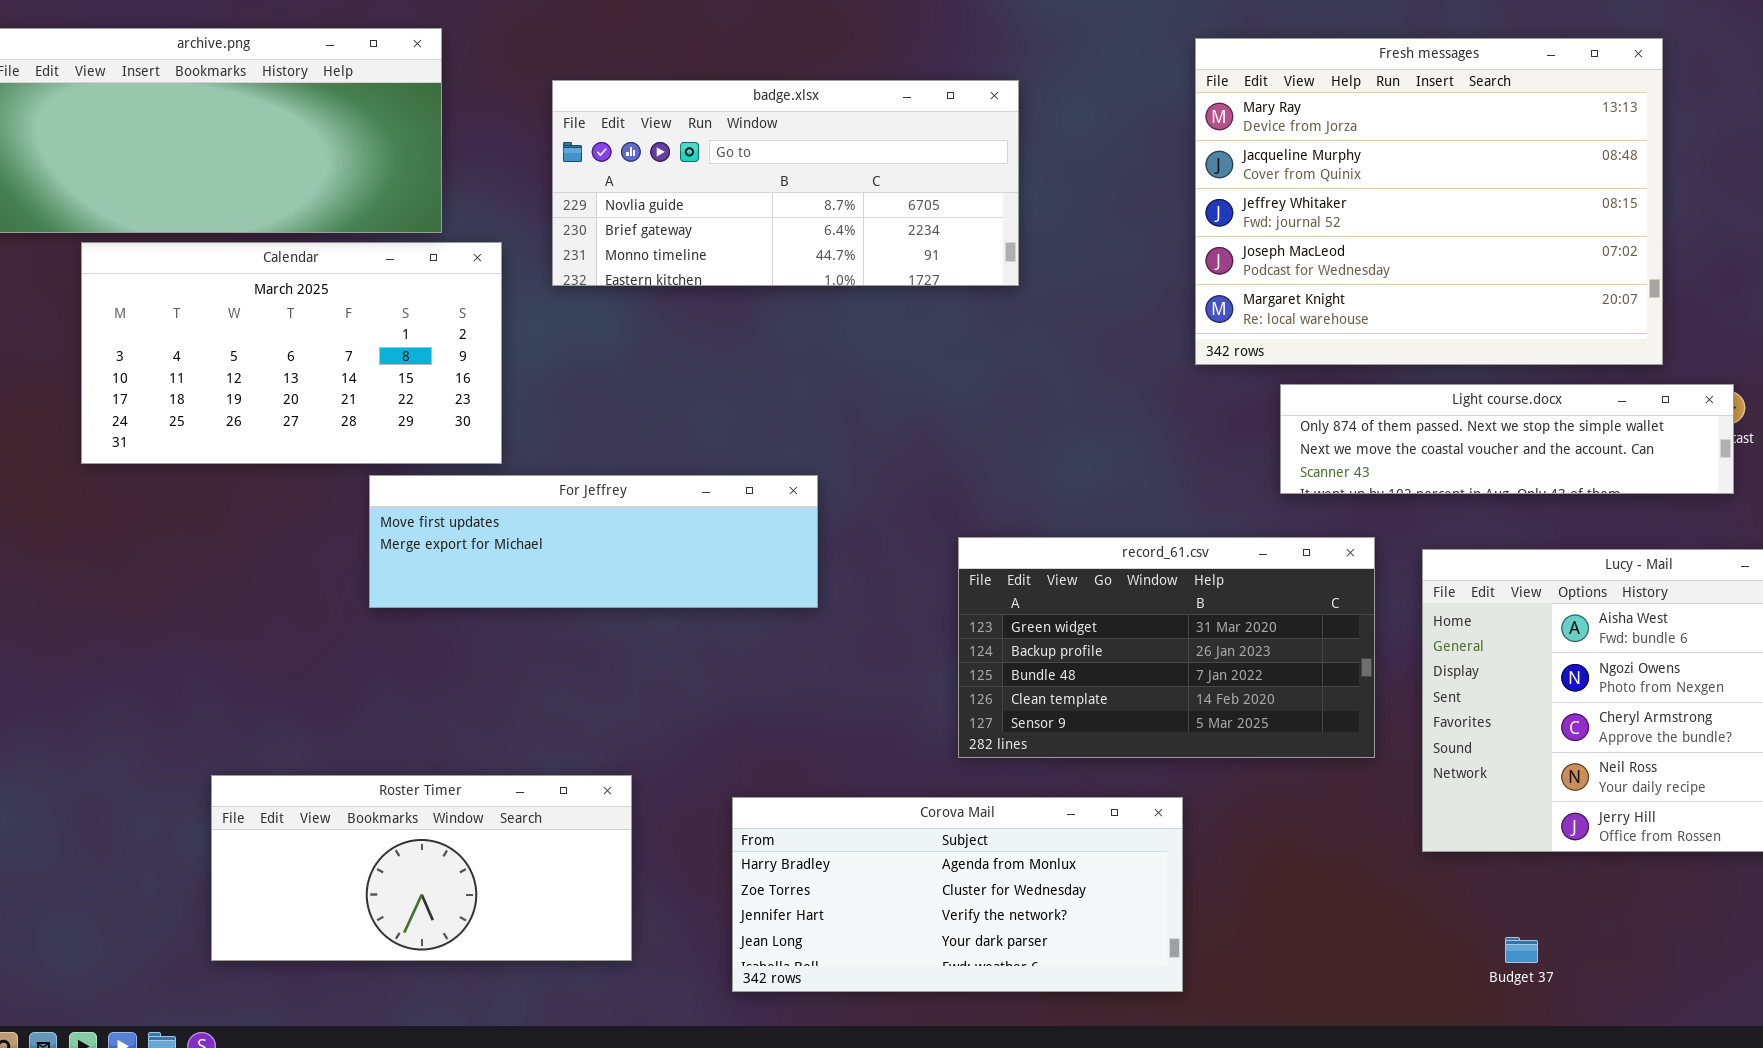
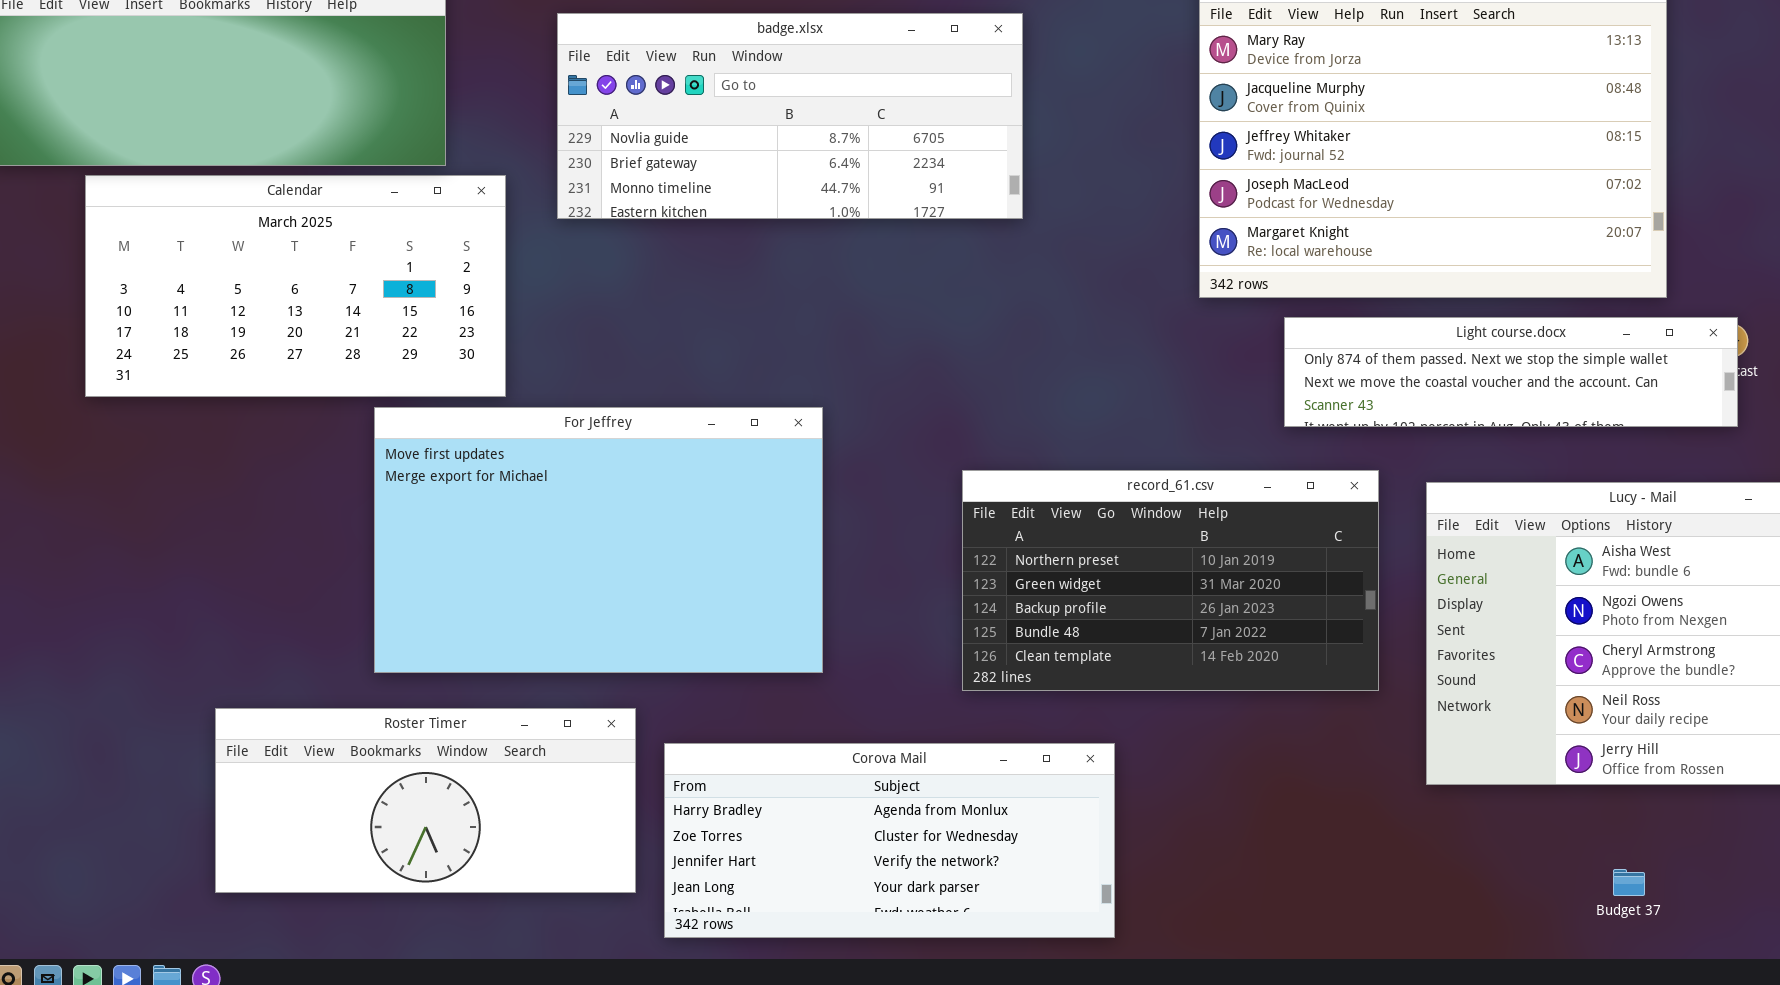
For Jeffrey: [369,475,818,608] -> [374,407,823,673], resized
record_61.csv: [958,537,1375,758] -> [962,470,1379,691], scrolled up 1 row
Corova Mail: [732,797,1183,992] -> [664,743,1115,938], moved
Budget 37: [1505,937,1538,963] -> [1613,869,1645,896], moved

